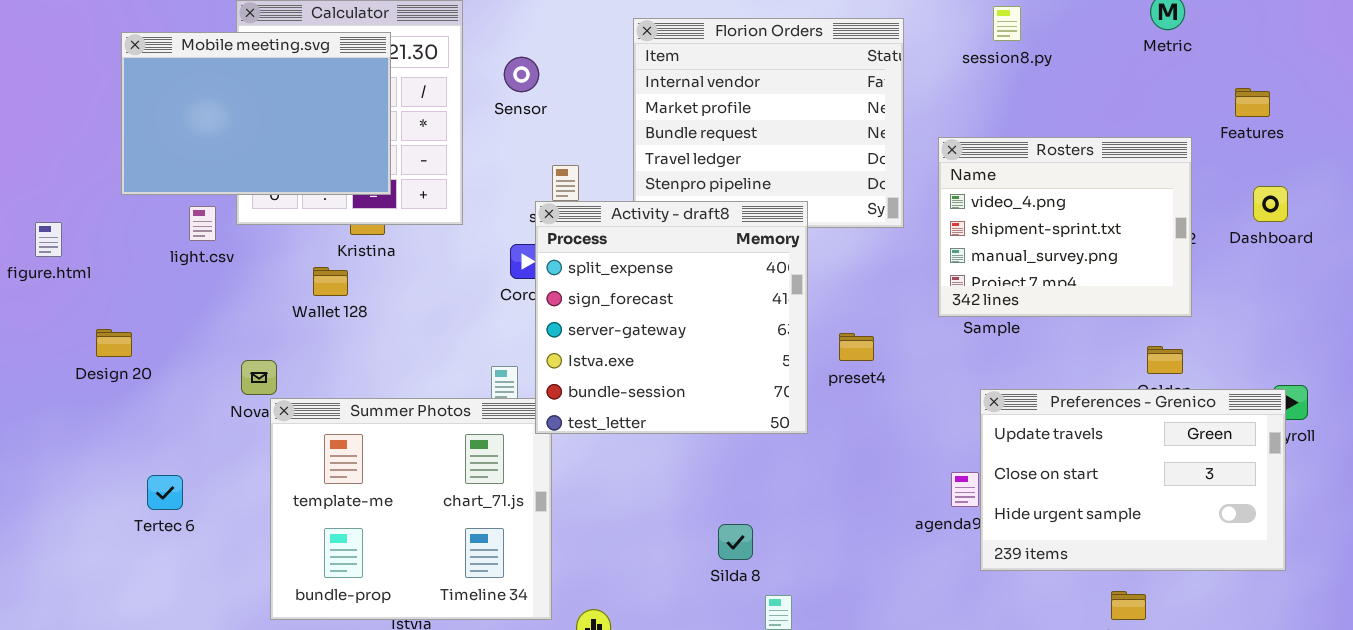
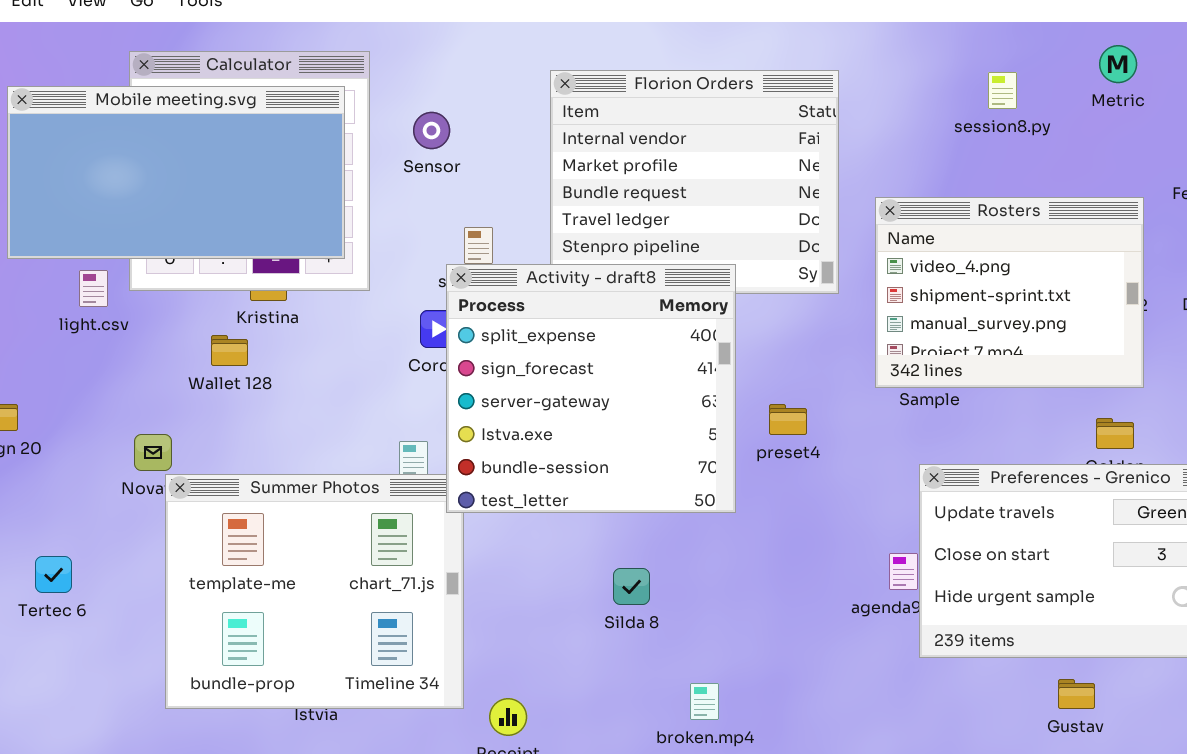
session8.py: [993,6,1021,41] -> [988,72,1017,109], moved
Mobile meeting.svg: [121,32,391,195] -> [7,86,345,259], resized
Silda 8: [718,524,753,560] -> [613,568,650,605], moved

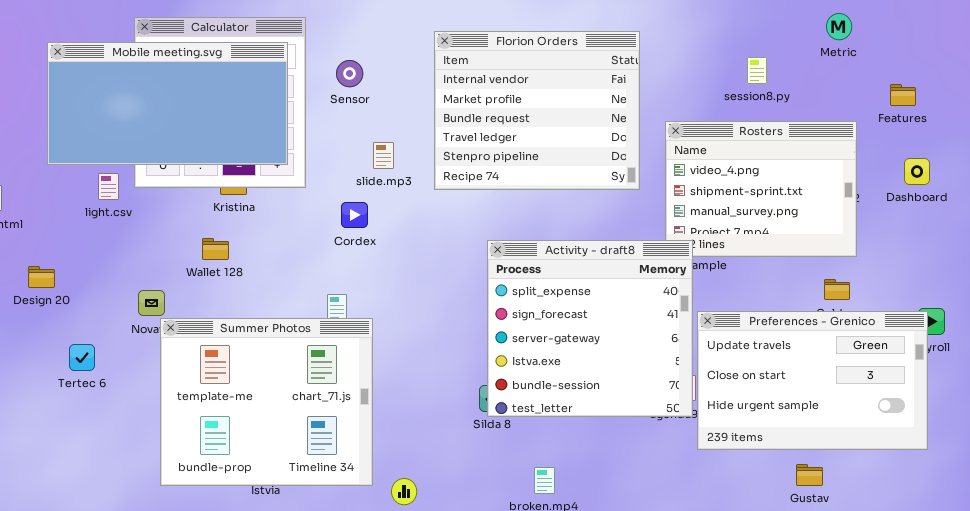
session8.py: [988,72,1017,109] -> [747,57,767,84], moved
Activity - draft8: [446,264,736,513] -> [487,240,693,417], moved
Wallet 128: [211,335,248,366] -> [202,238,229,260], moved
Tertec 6: [35,556,72,593] -> [69,344,95,371], moved

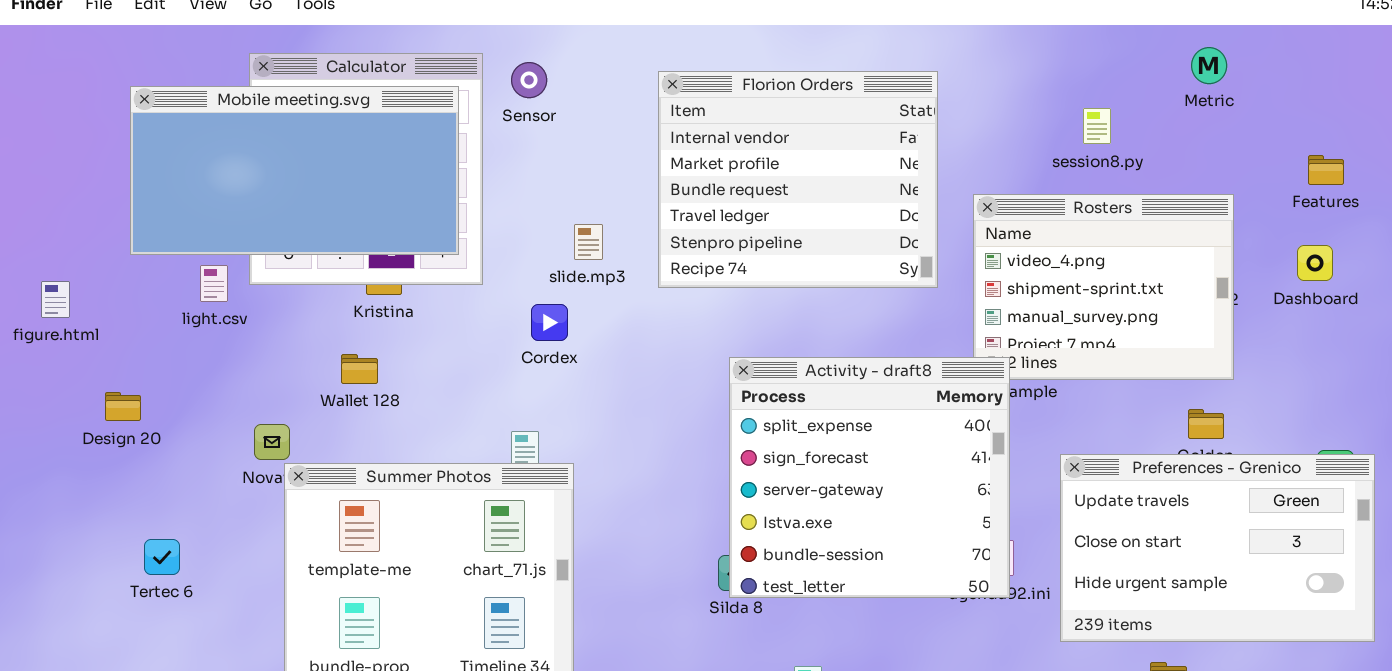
Sensor: [336,60,363,87] -> [511,62,547,98], moved
Features: [890,84,916,106] -> [1308,155,1344,185], moved
Preferences - Grenico: [697,311,928,450] -> [1060,454,1375,642], moved
Tertec 6: [69,344,95,371] -> [144,539,180,575], moved

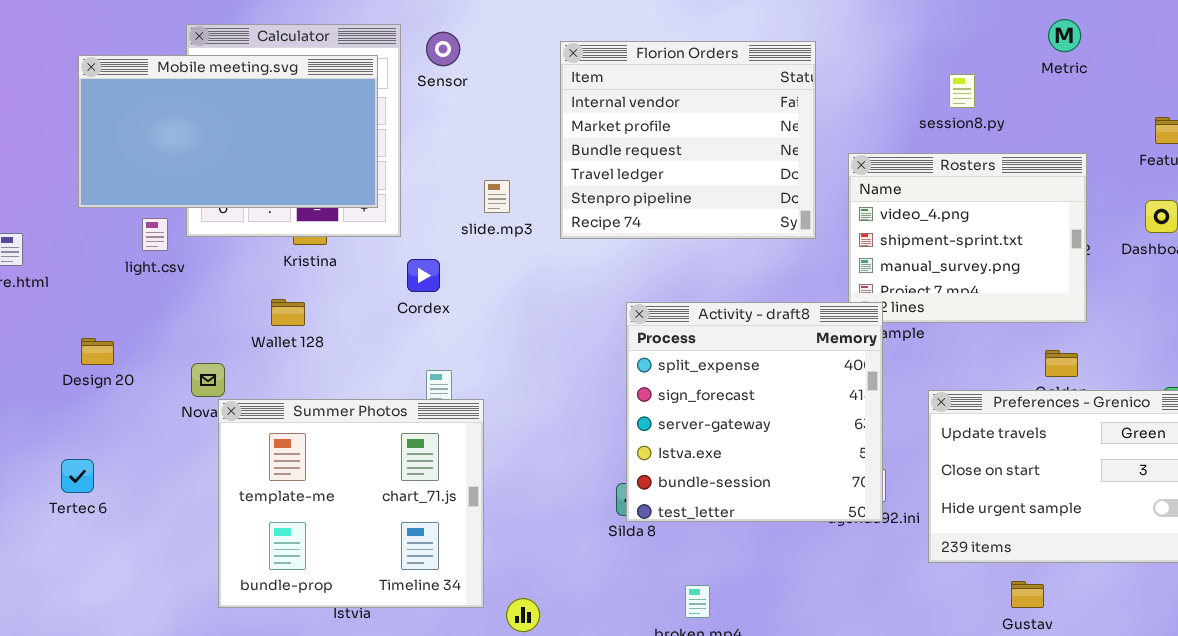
Cordex: [531,304,568,341] -> [407,259,440,292], moved
Design 20: [105,392,141,421] -> [81,338,114,365], moved
Tertec 6: [144,539,180,575] -> [61,459,94,493], moved

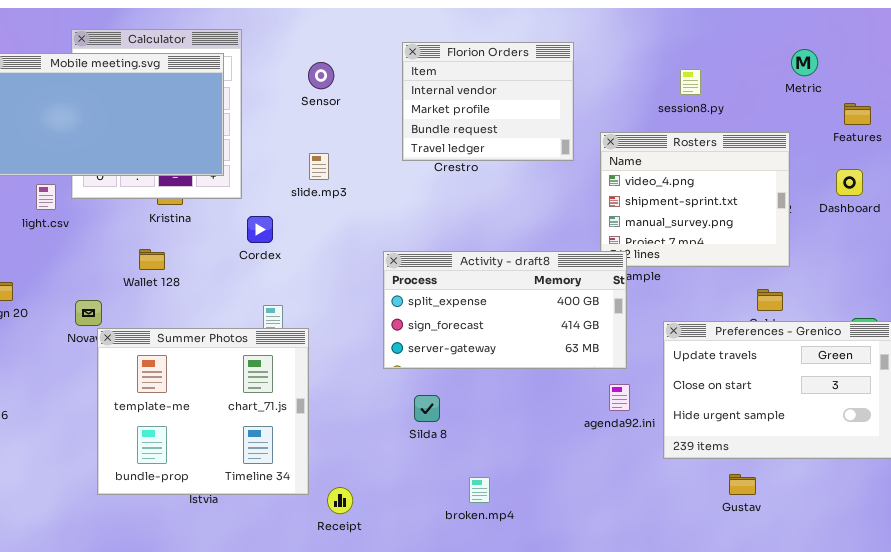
Metric: [1048,19,1081,52] -> [791,49,818,76], moved
Sensor: [426,32,460,66] -> [308,62,334,89], moved
Florion Orders: [560,41,816,239] -> [402,42,574,161], resized
Activity - draft8: [626,302,883,522] -> [383,251,627,369], resized

